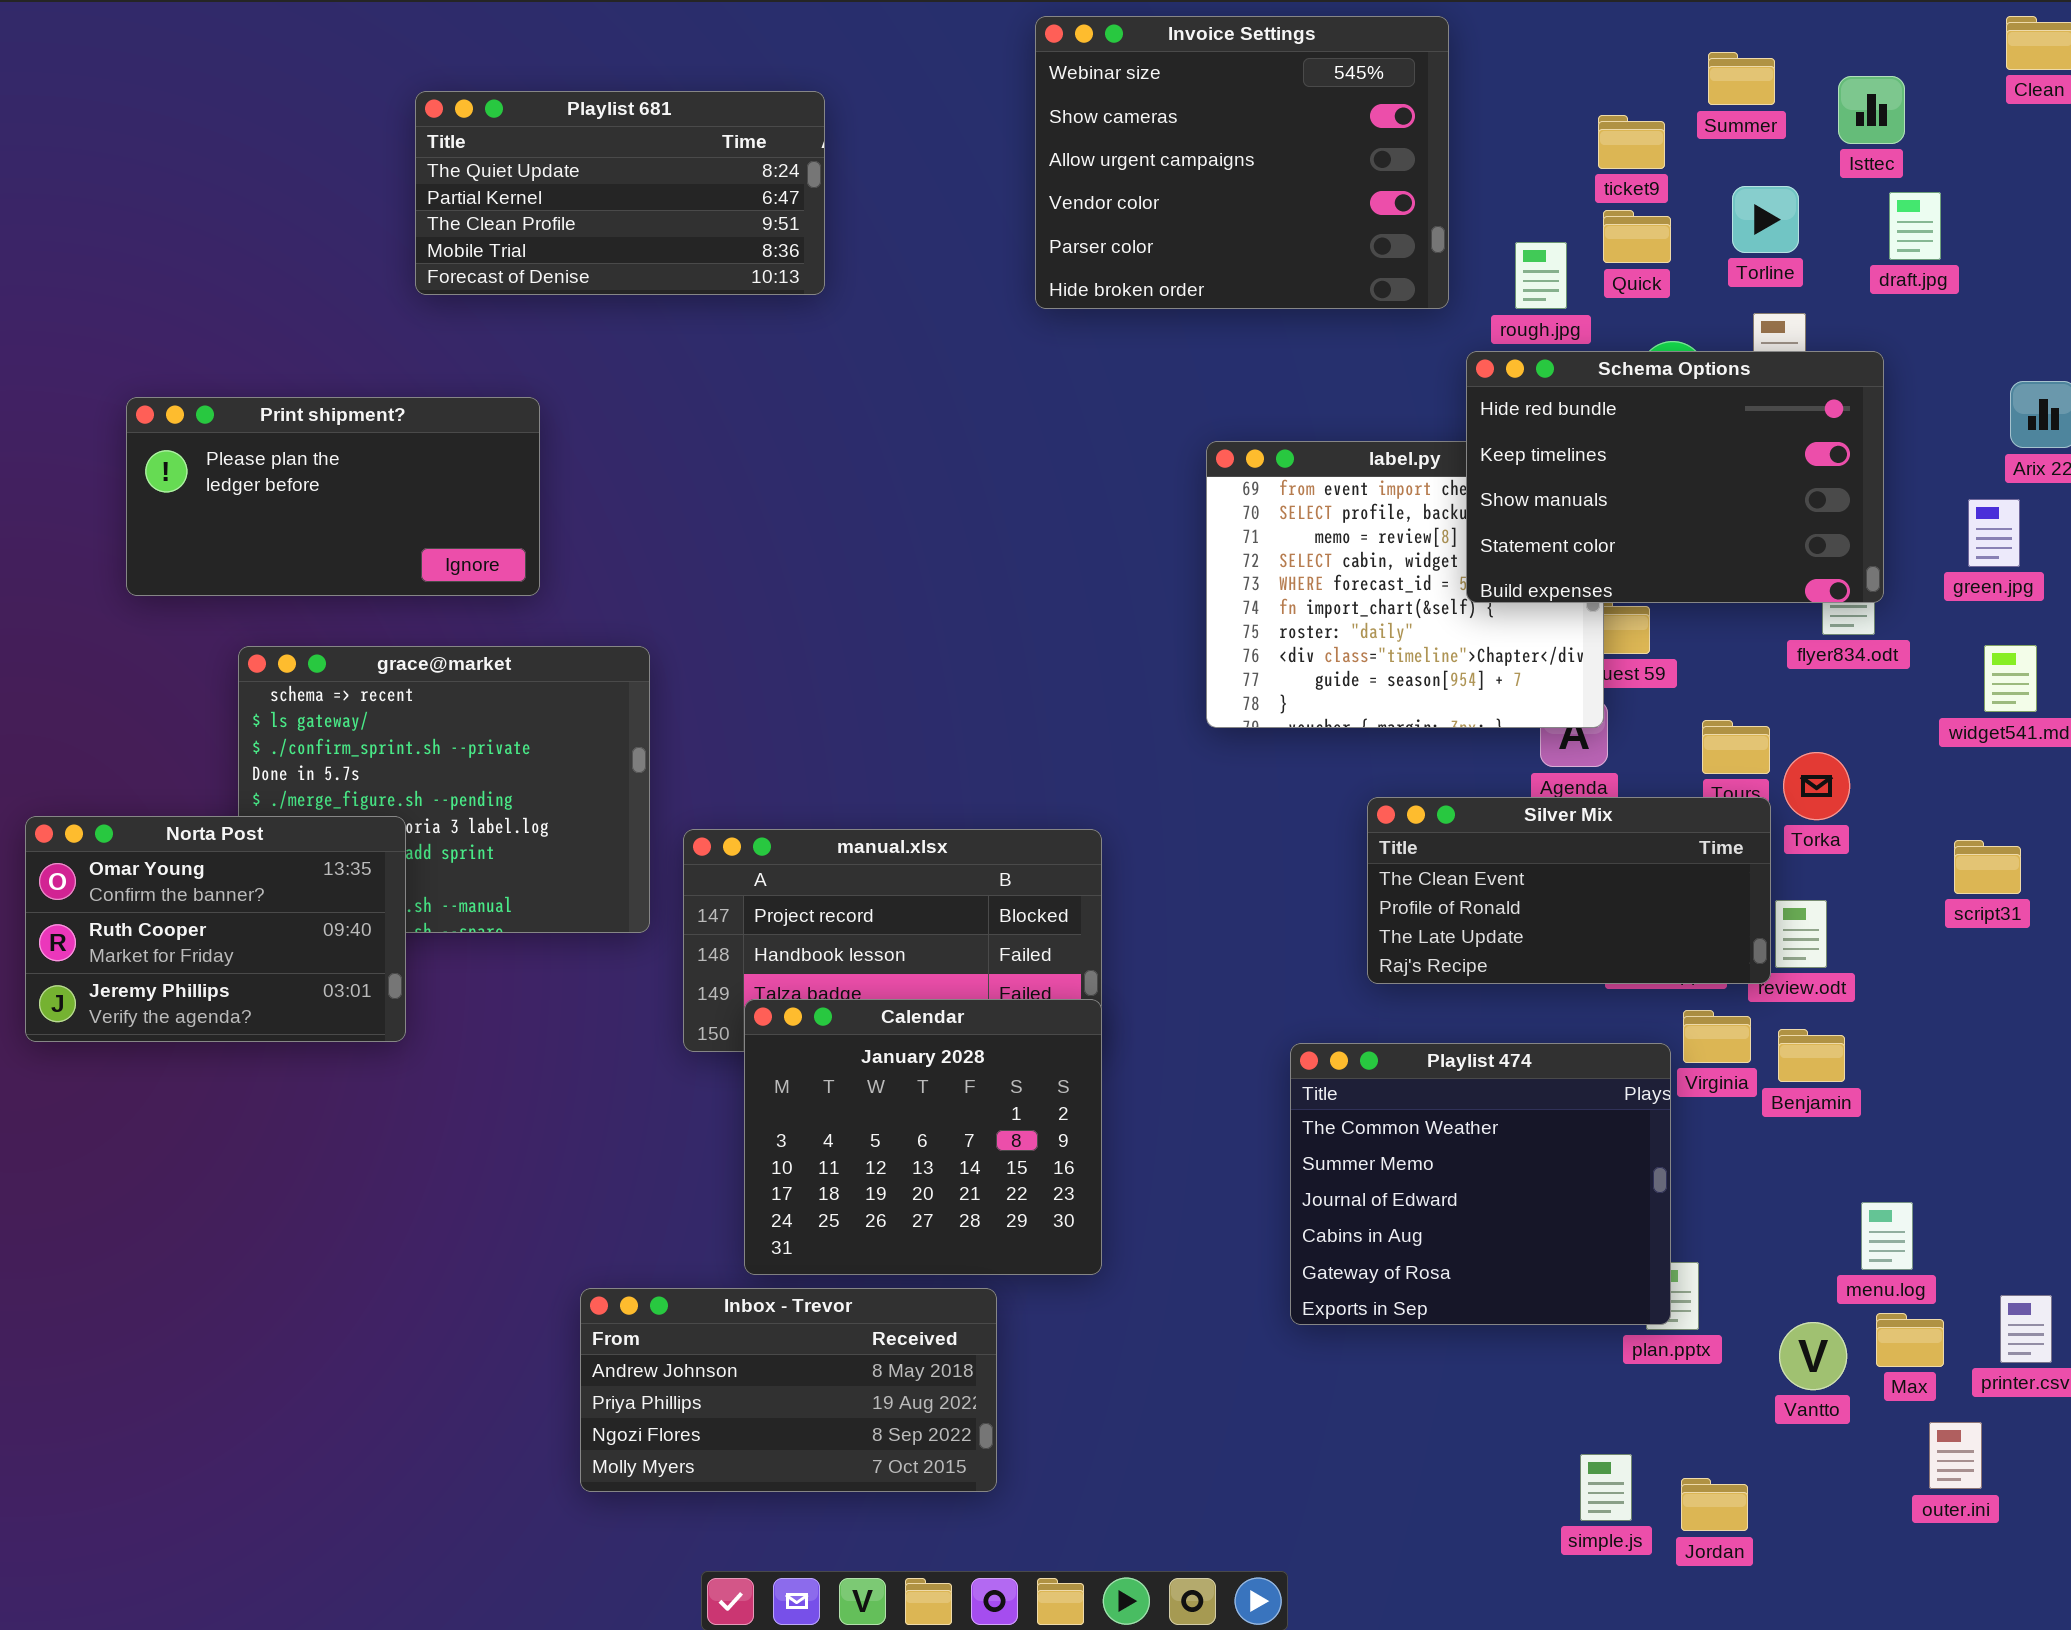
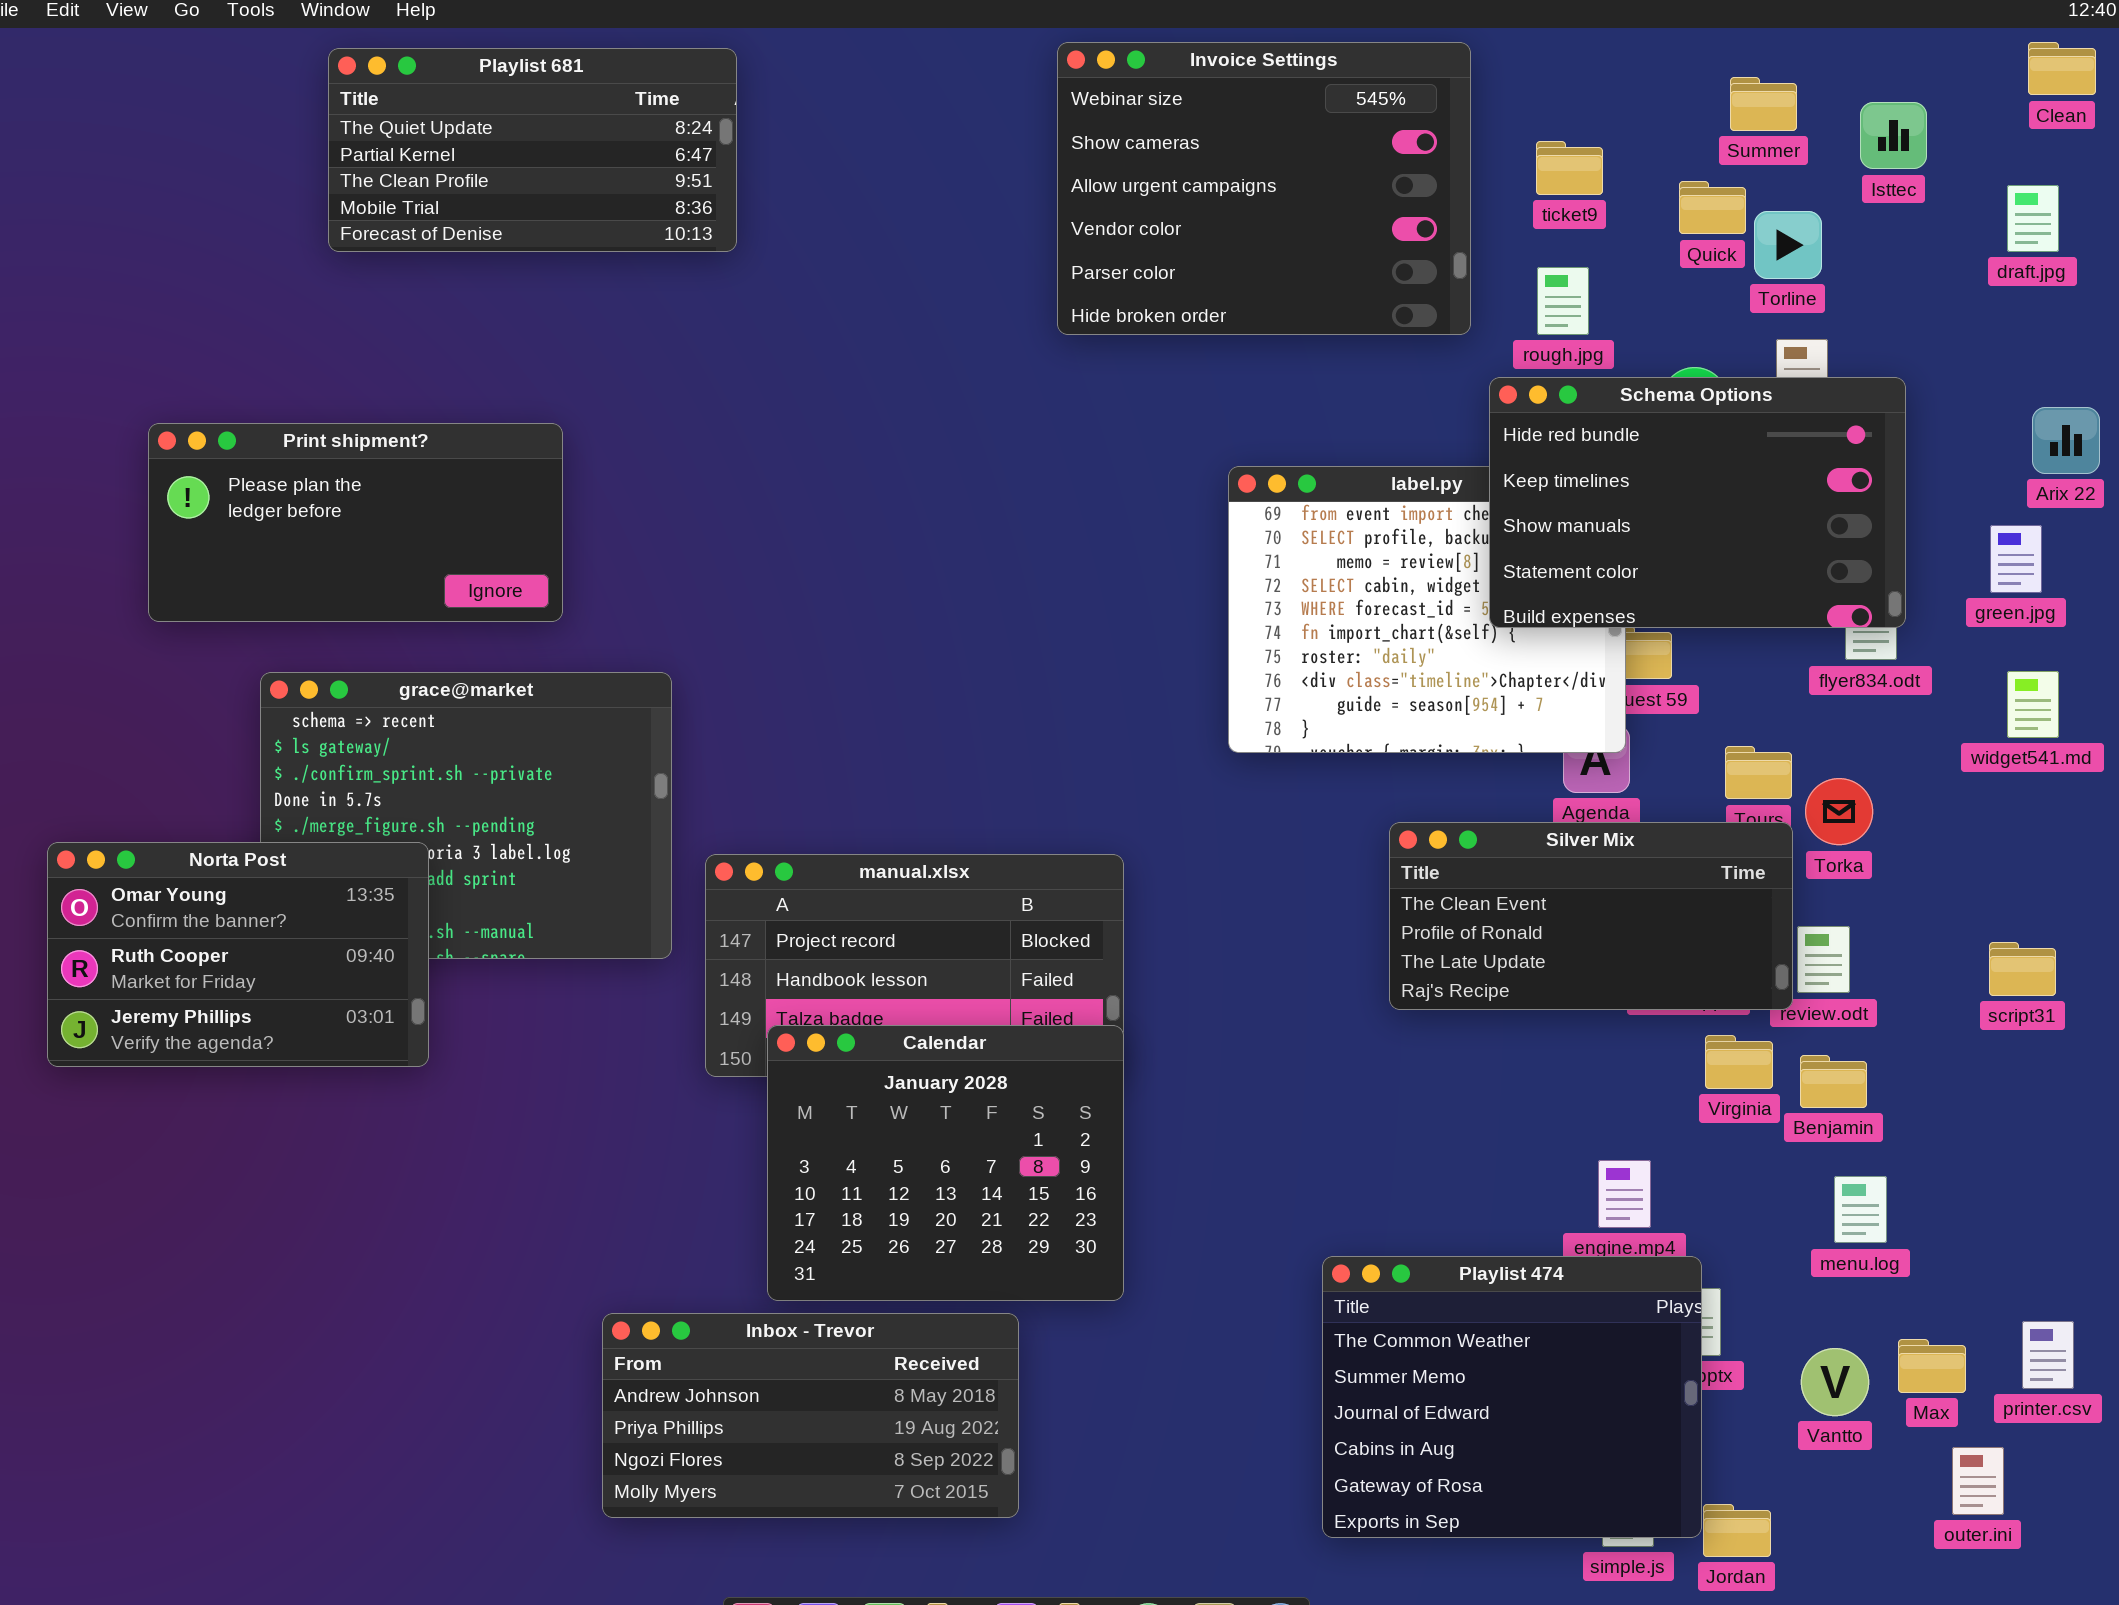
Playlist 681: [415,91,825,295] -> [328,48,737,252], moved
ticket9: [1598,115,1665,169] -> [1536,141,1603,195], moved
draft.jpg: [1889,192,1941,260] -> [2007,185,2059,252], moved
Quick: [1603,210,1671,263] -> [1679,181,1746,234], moved
script31: [1954,840,2021,894] -> [1989,942,2056,996], moved
Playlist 474: [1290,1043,1671,1325] -> [1322,1256,1702,1538], moved
menu.log: [1861,1202,1913,1270] -> [1834,1176,1887,1243], moved

